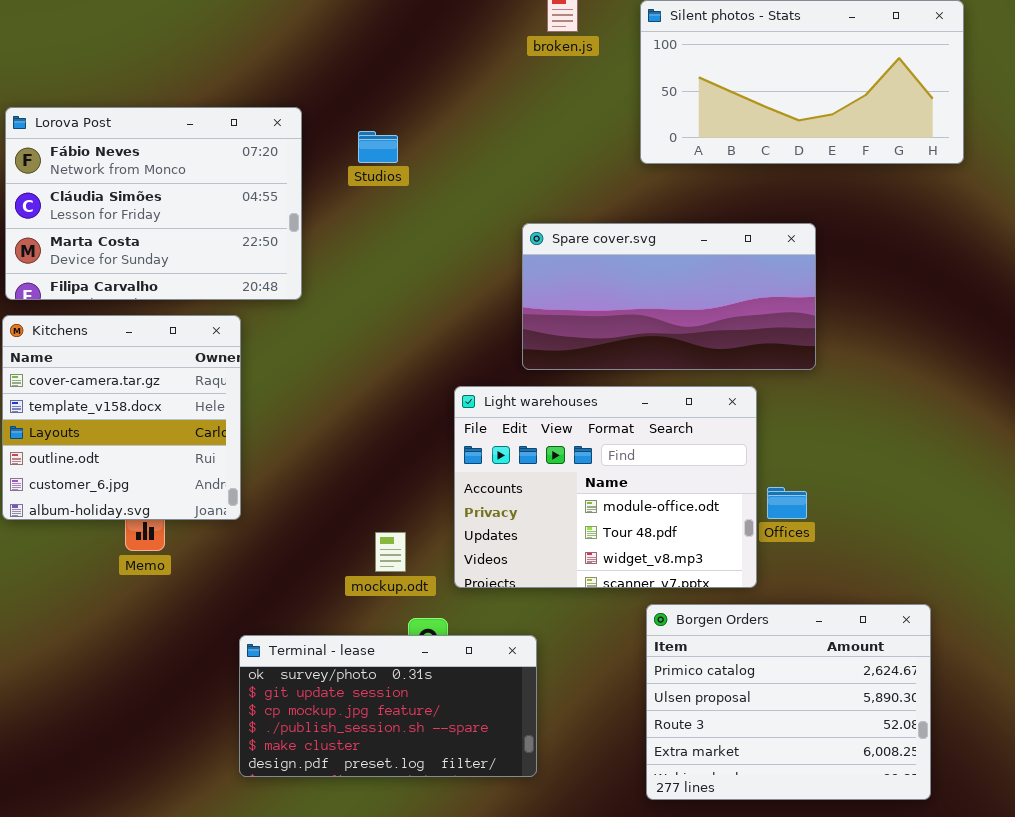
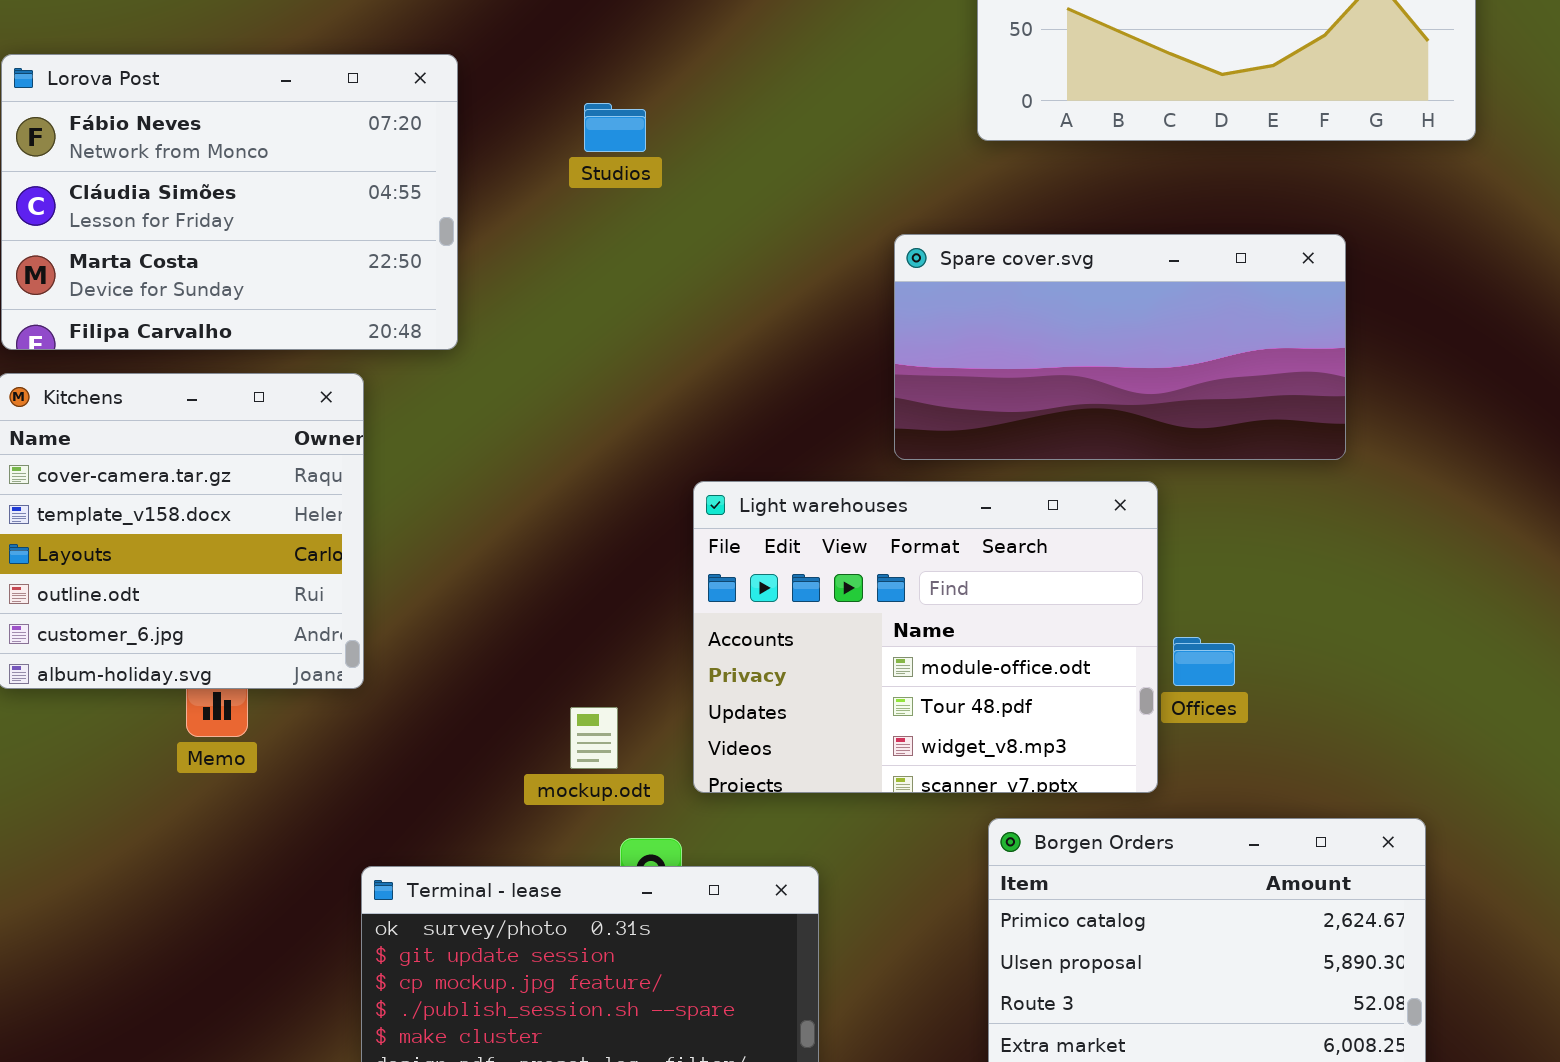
Studios: [358,131,398,163] -> [584,103,646,152], moved
Spare cover.svg: [522,223,816,370] -> [894,234,1346,460], moved

